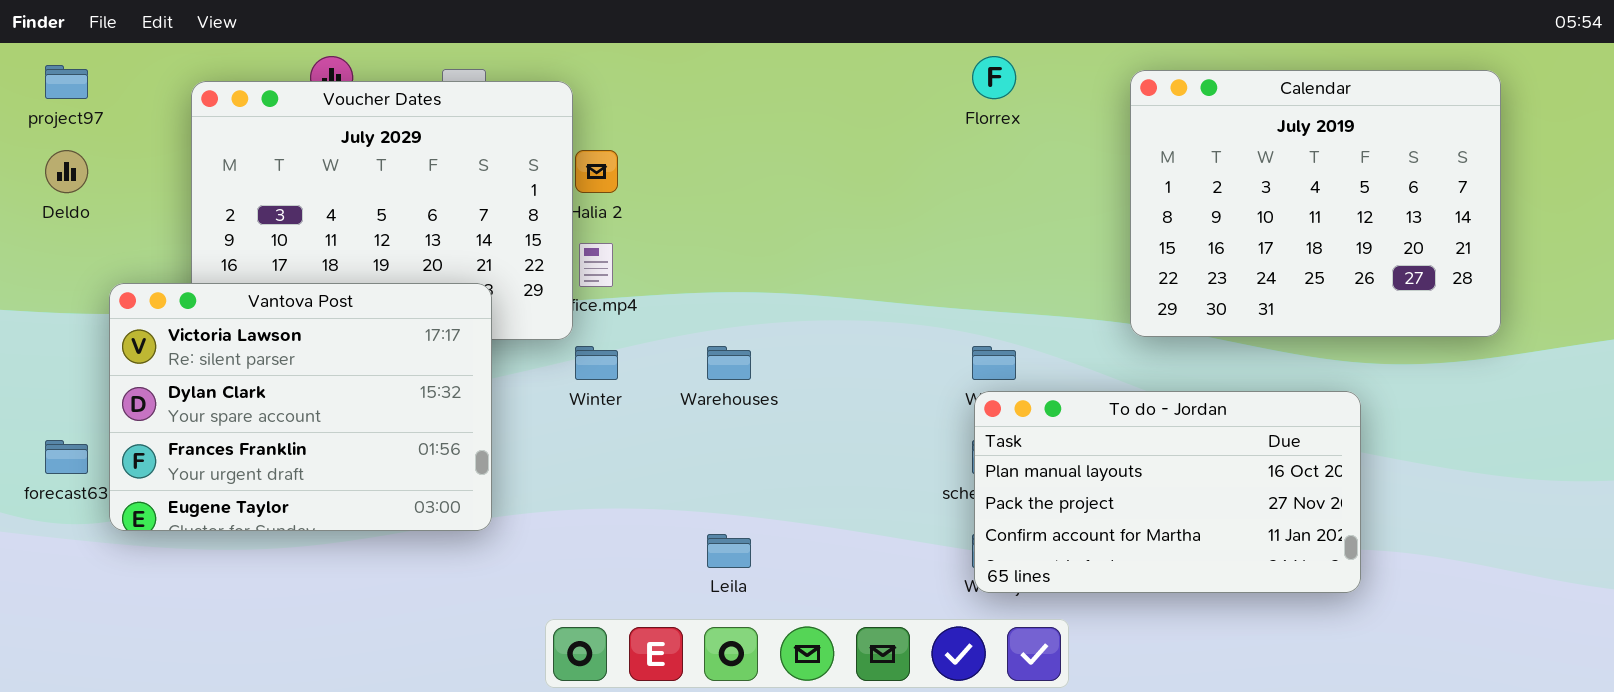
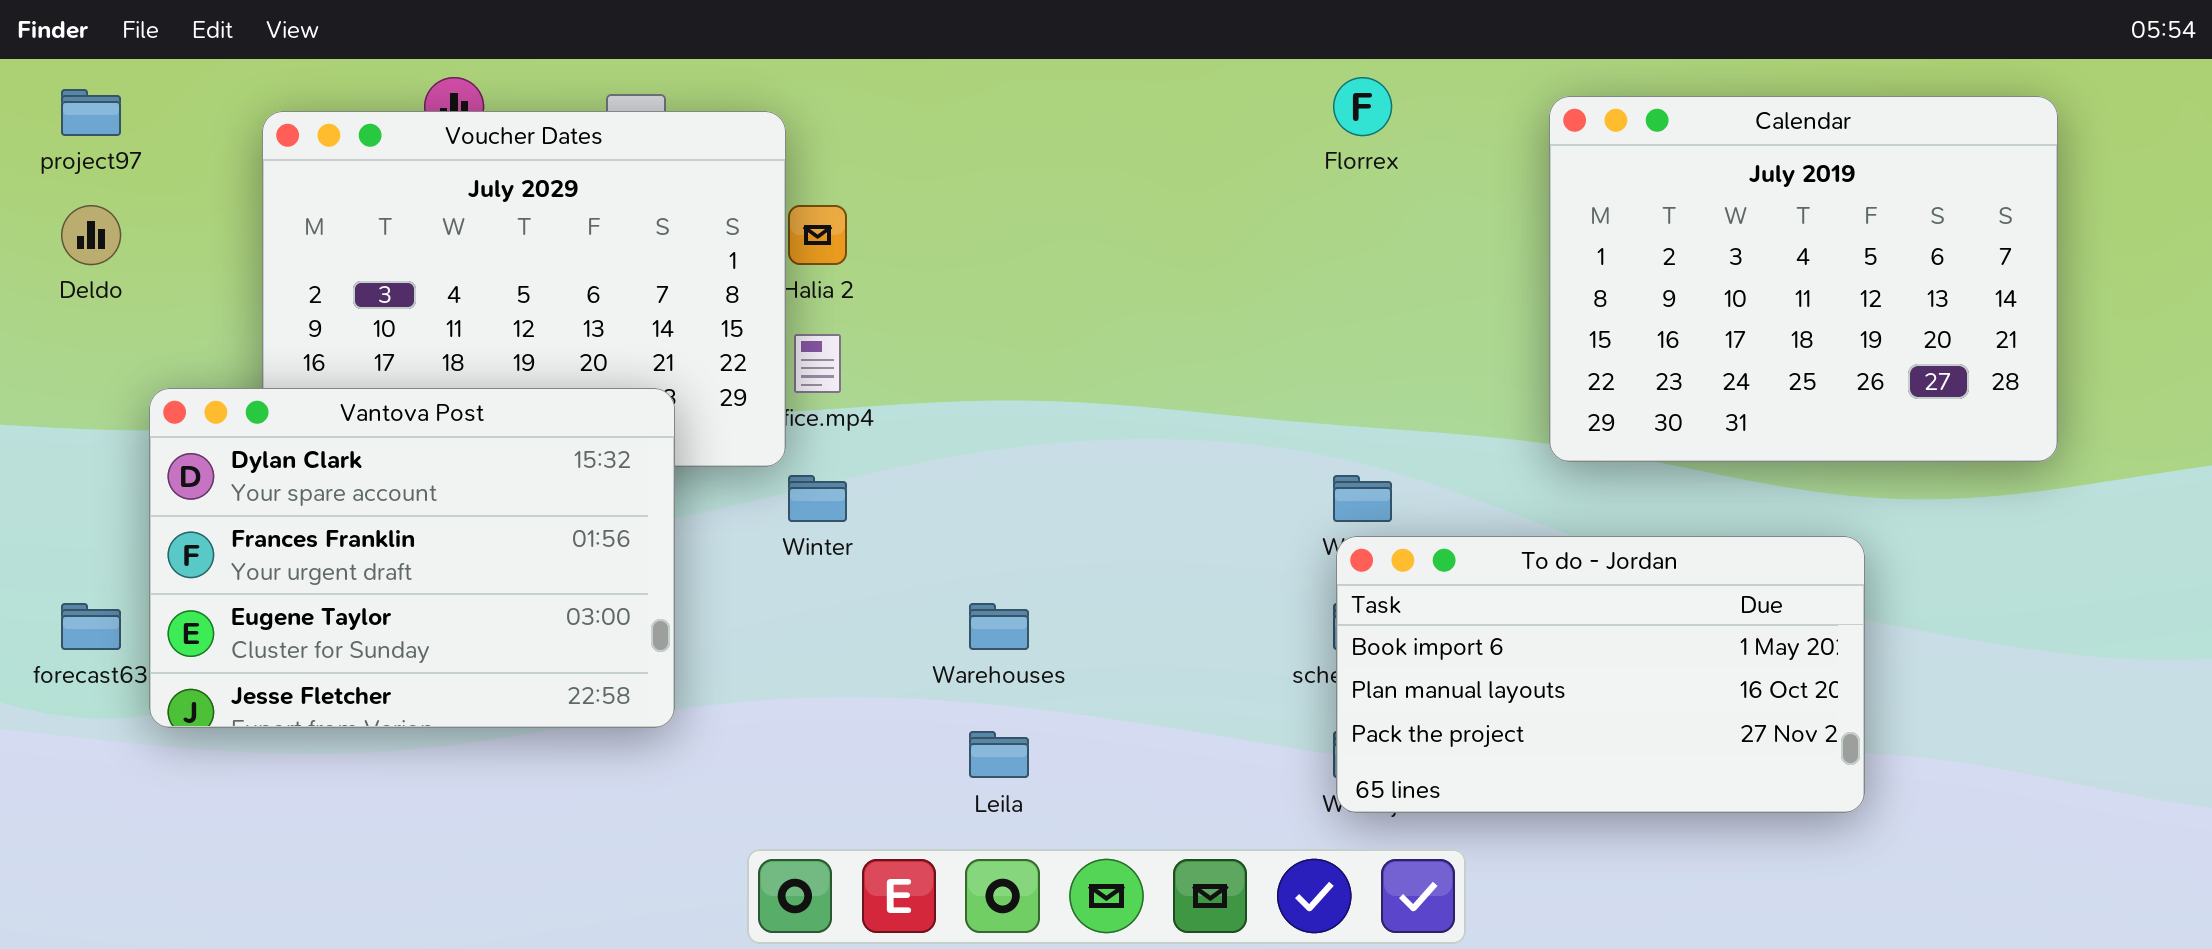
Vantova Post: [109,283,492,531] -> [149,388,675,728], scrolled down 1 row
Warehouses: [707,346,751,380] -> [969,603,1029,650], moved
To do - Jordan: [974,391,1361,593] -> [1336,536,1865,813], scrolled up 1 row

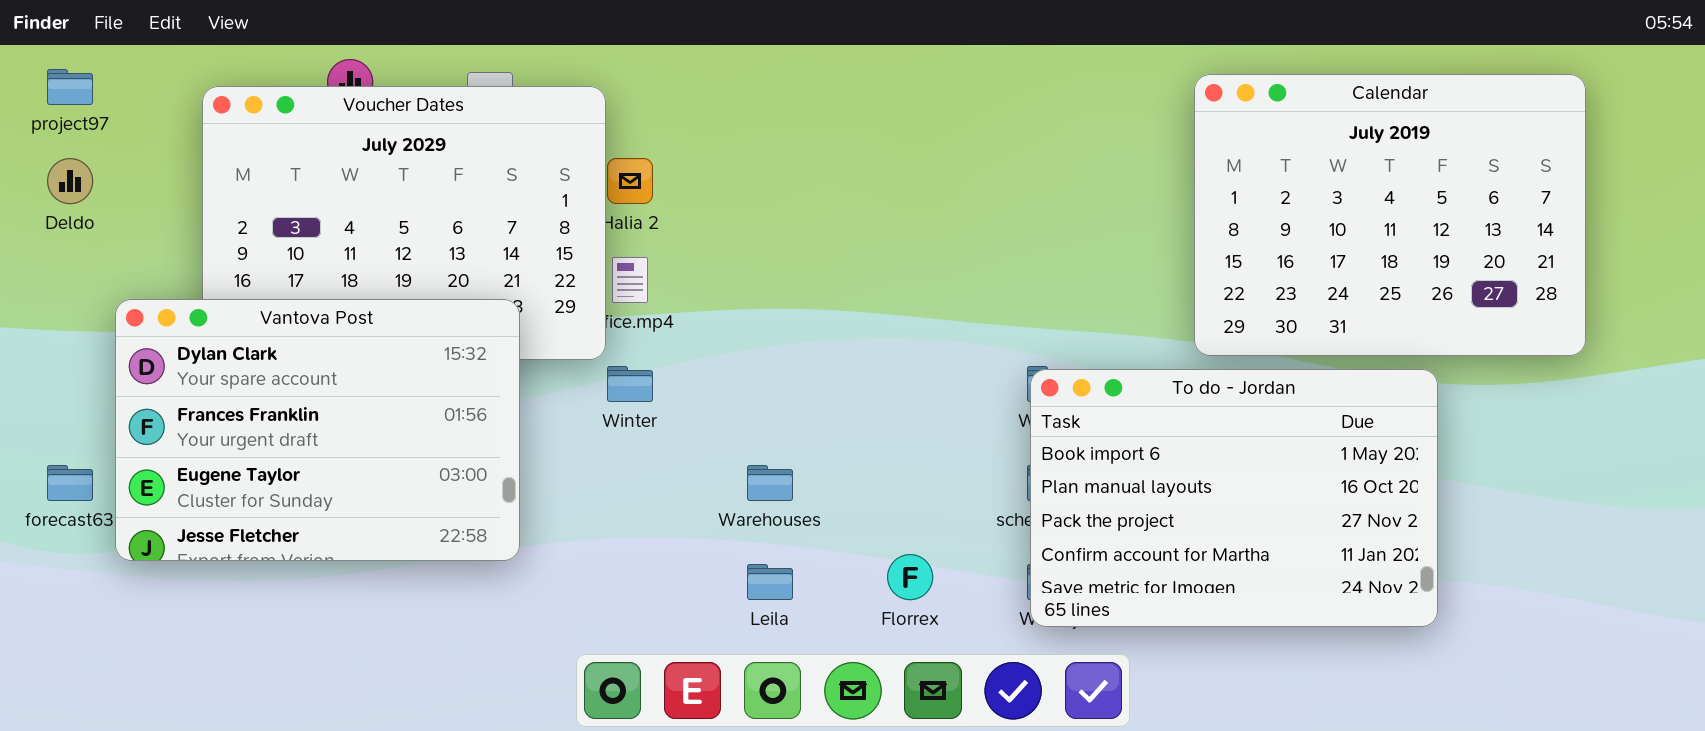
Florrex: [1333,77,1392,136] -> [887,554,933,600], moved
To do - Jordan: [1336,536,1865,813] -> [1030,369,1438,627], resized

